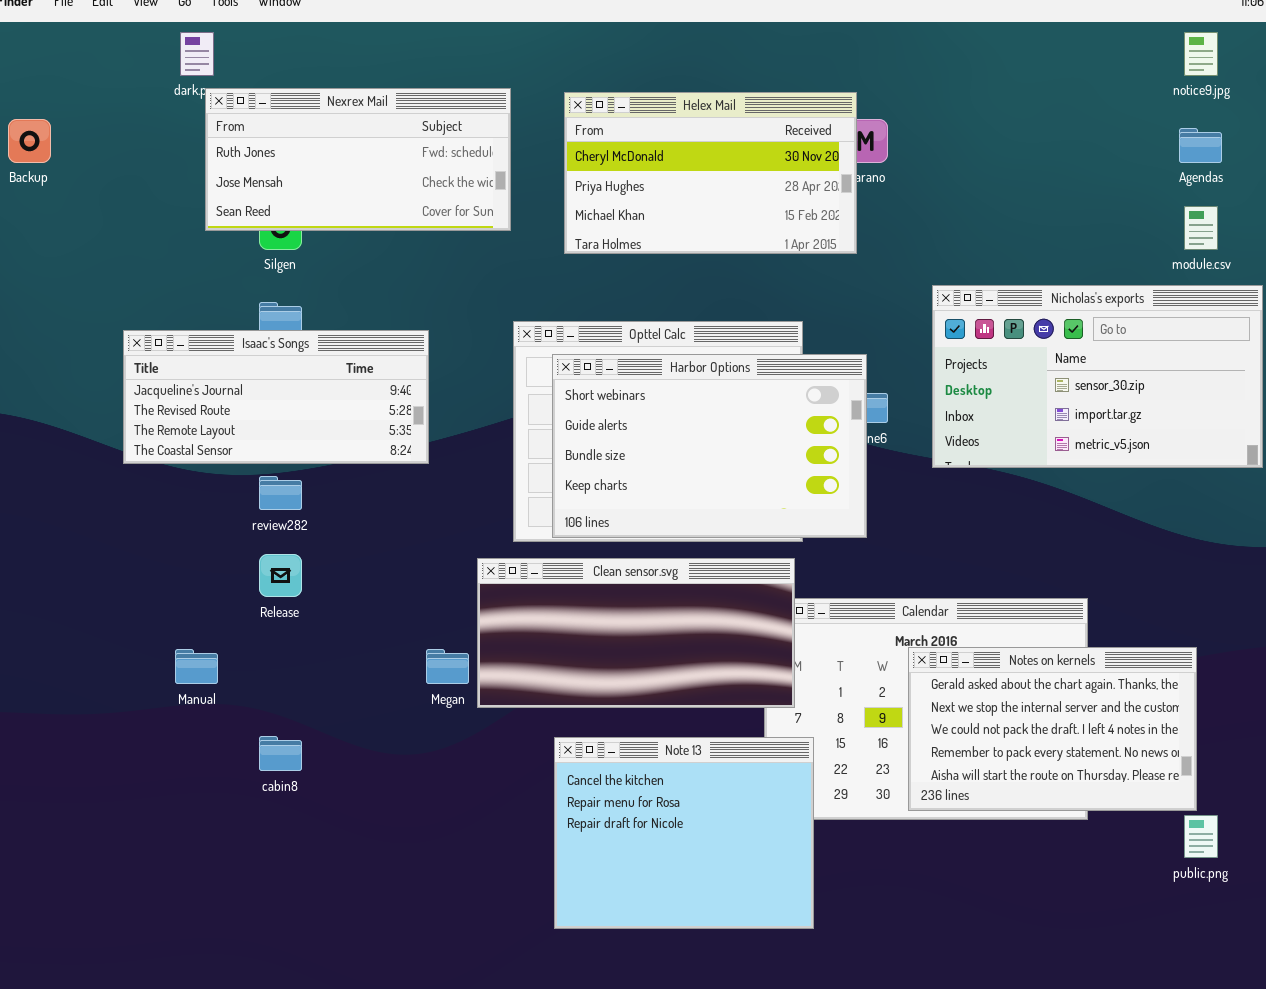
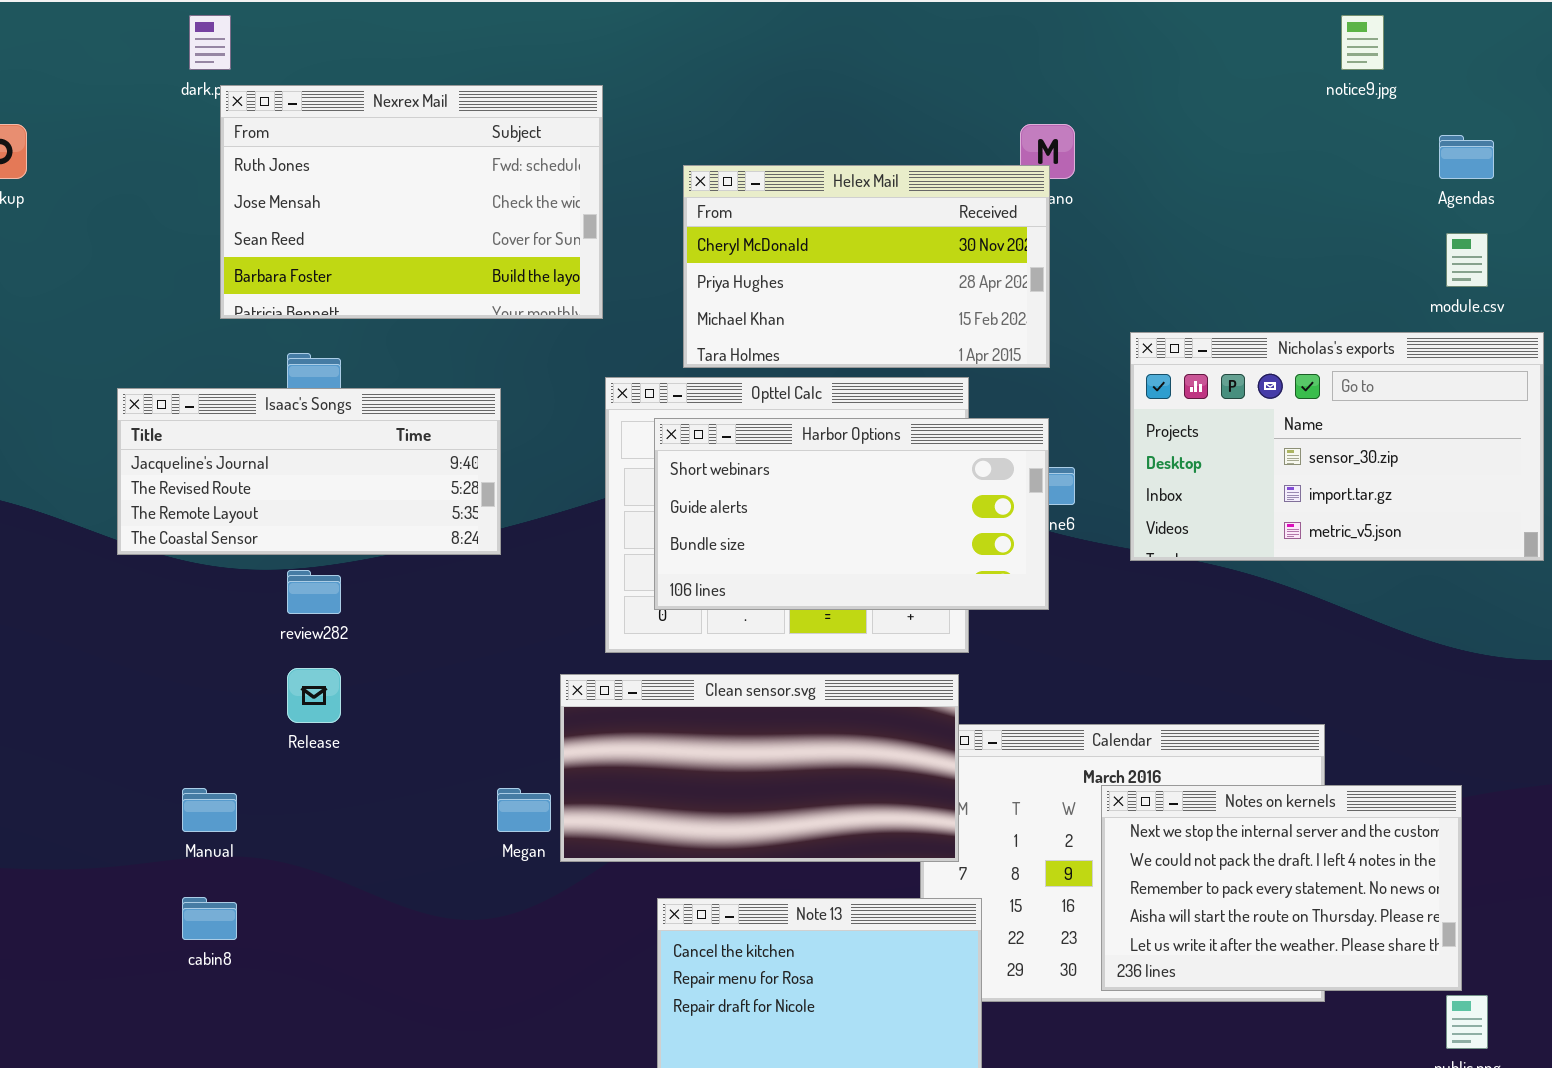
notice9.jpg: [1184,32,1218,76] -> [1341,15,1384,70], moved
Nexrex Mail: [205,88,511,231] -> [220,85,603,319], resized
Helex Mail: [564,92,857,254] -> [683,165,1050,368], moved
Harbor Options: [552,354,867,538] -> [654,418,1049,610], resized
Notes on kernels: [908,647,1197,811] -> [1101,785,1462,991], scrolled down 1 row
cabin8: [259,736,302,771] -> [182,897,237,940], moved

